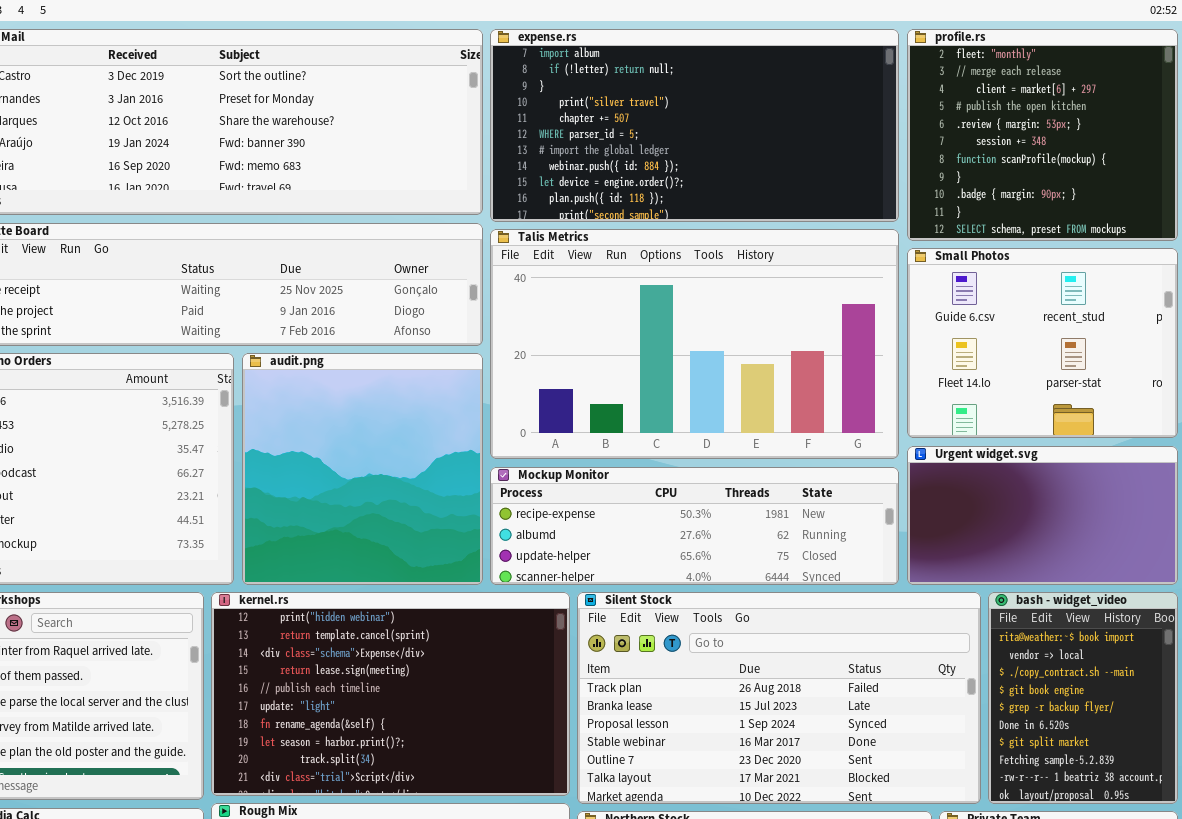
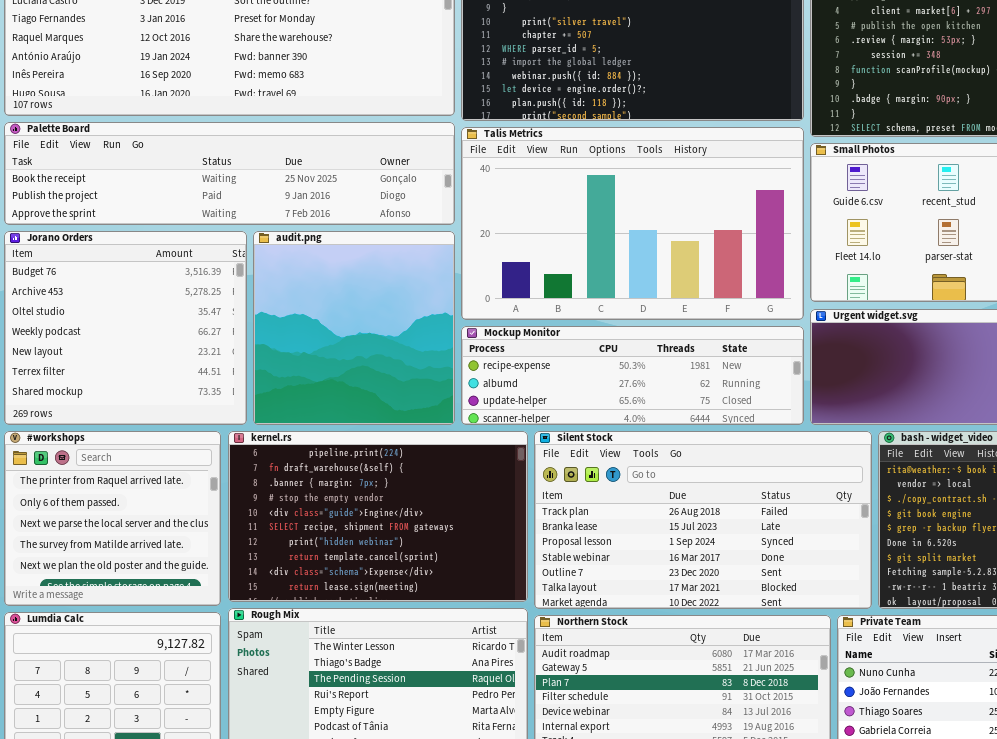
kernel.rs: [211,592,570,796] -> [228,431,528,602], scrolled up 6 rows

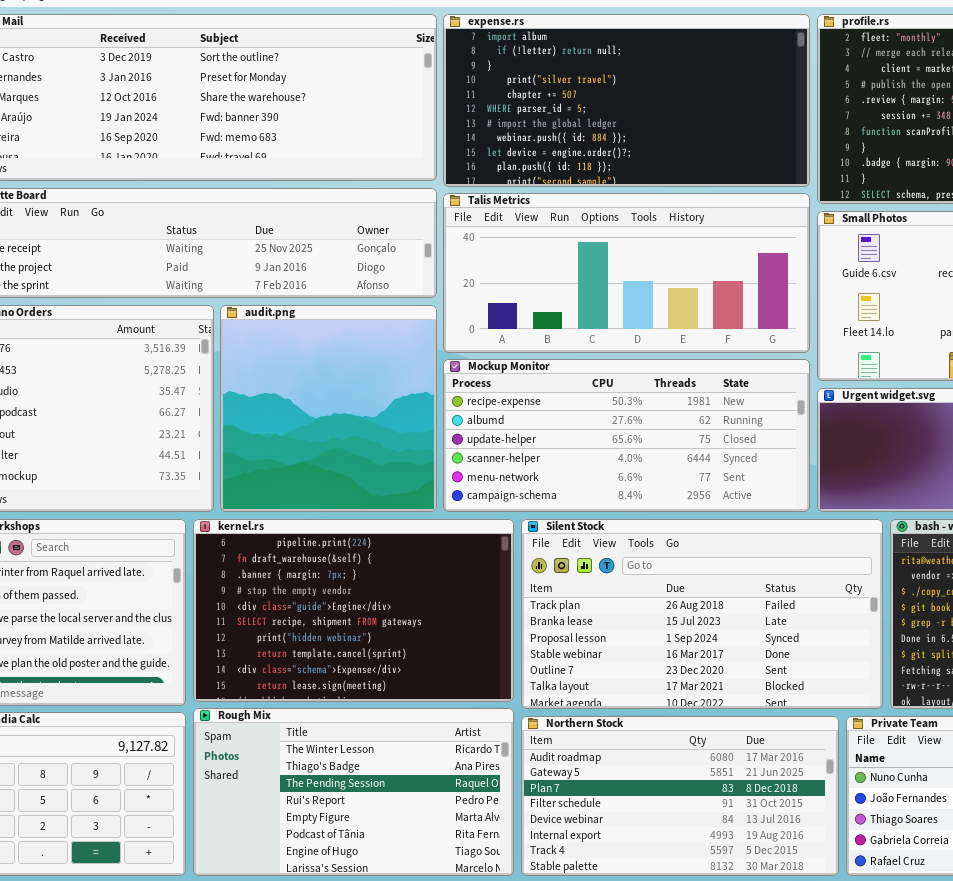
Talis Metrics: [461,127,804,320] -> [443,193,810,353], resized
Mockup Monitor: [461,326,804,425] -> [443,359,810,512], resized

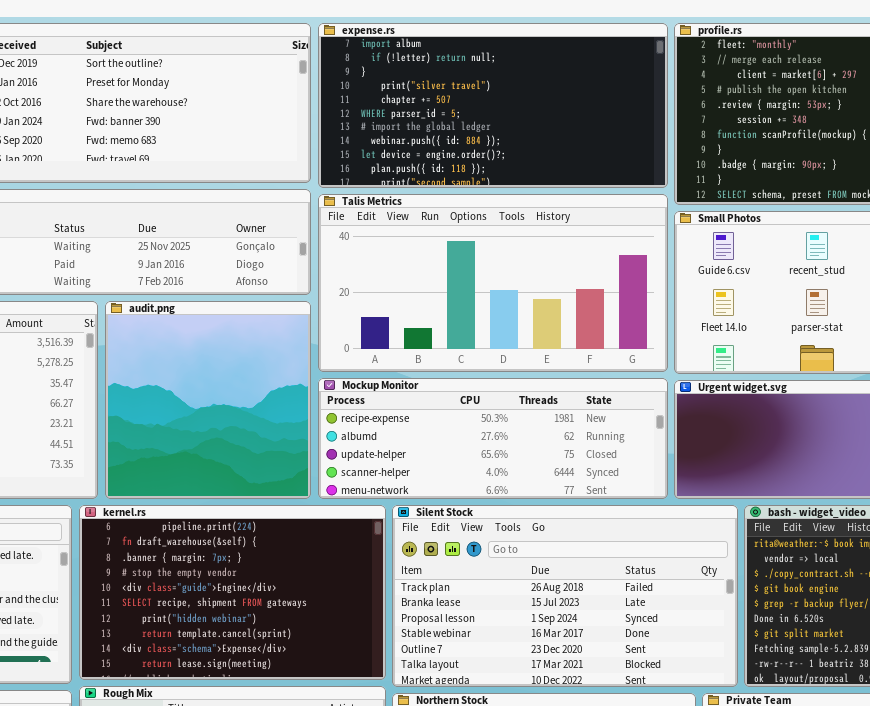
Talis Metrics: [443,193,810,353] -> [318,194,668,372], resized
Mockup Monitor: [443,359,810,512] -> [318,378,668,499], resized

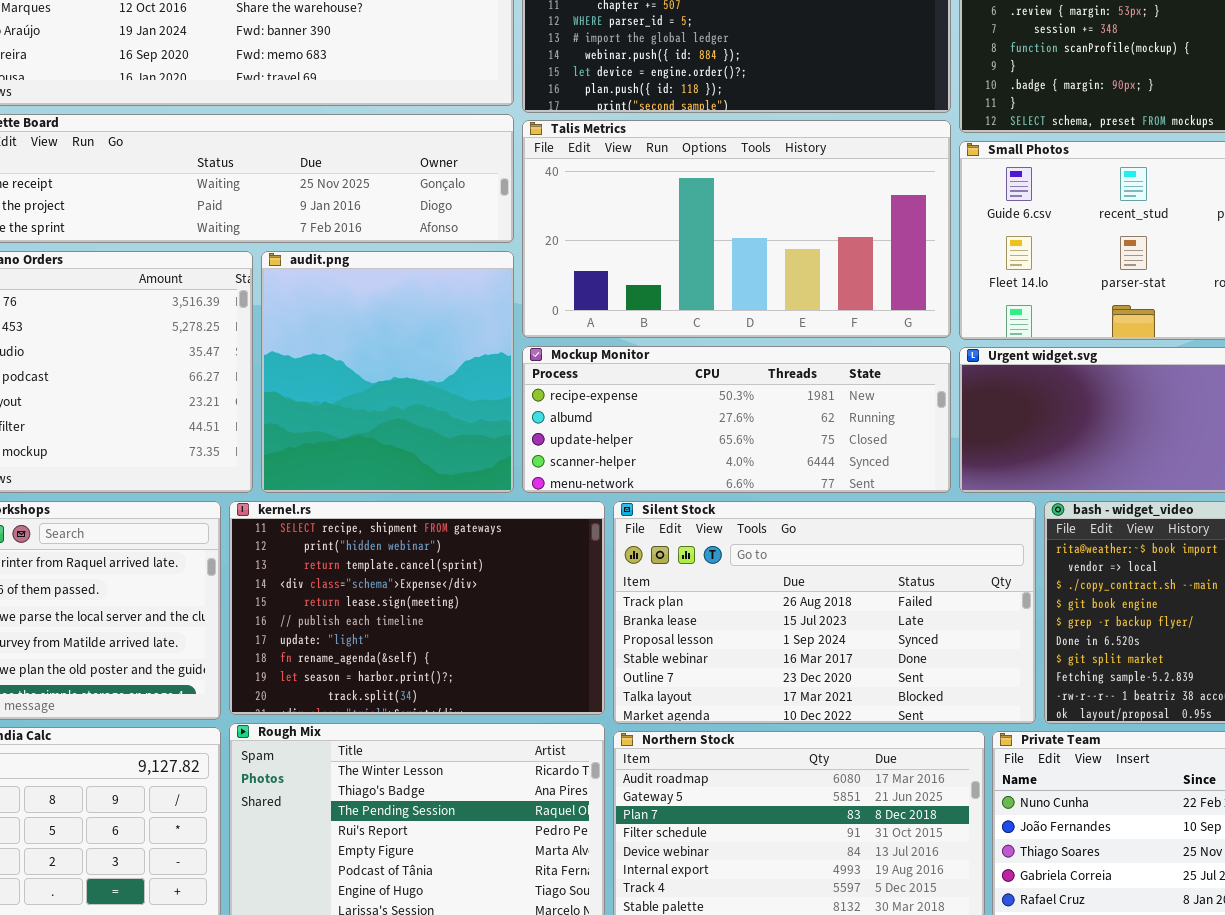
kernel.rs: [79,505,386,680] -> [229,501,605,715], scrolled down 5 rows

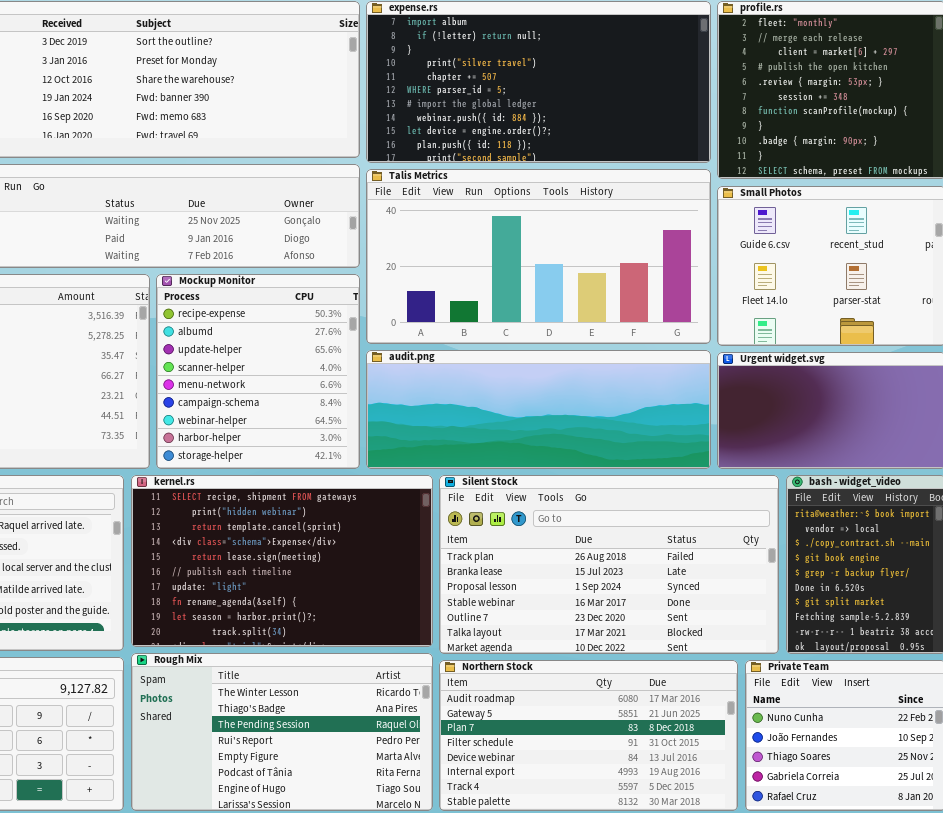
audit.png: [261,251,514,493] -> [366,350,711,469], moved, resized
Mockup Monitor: [522,346,951,493] -> [156,274,360,469], moved, resized

